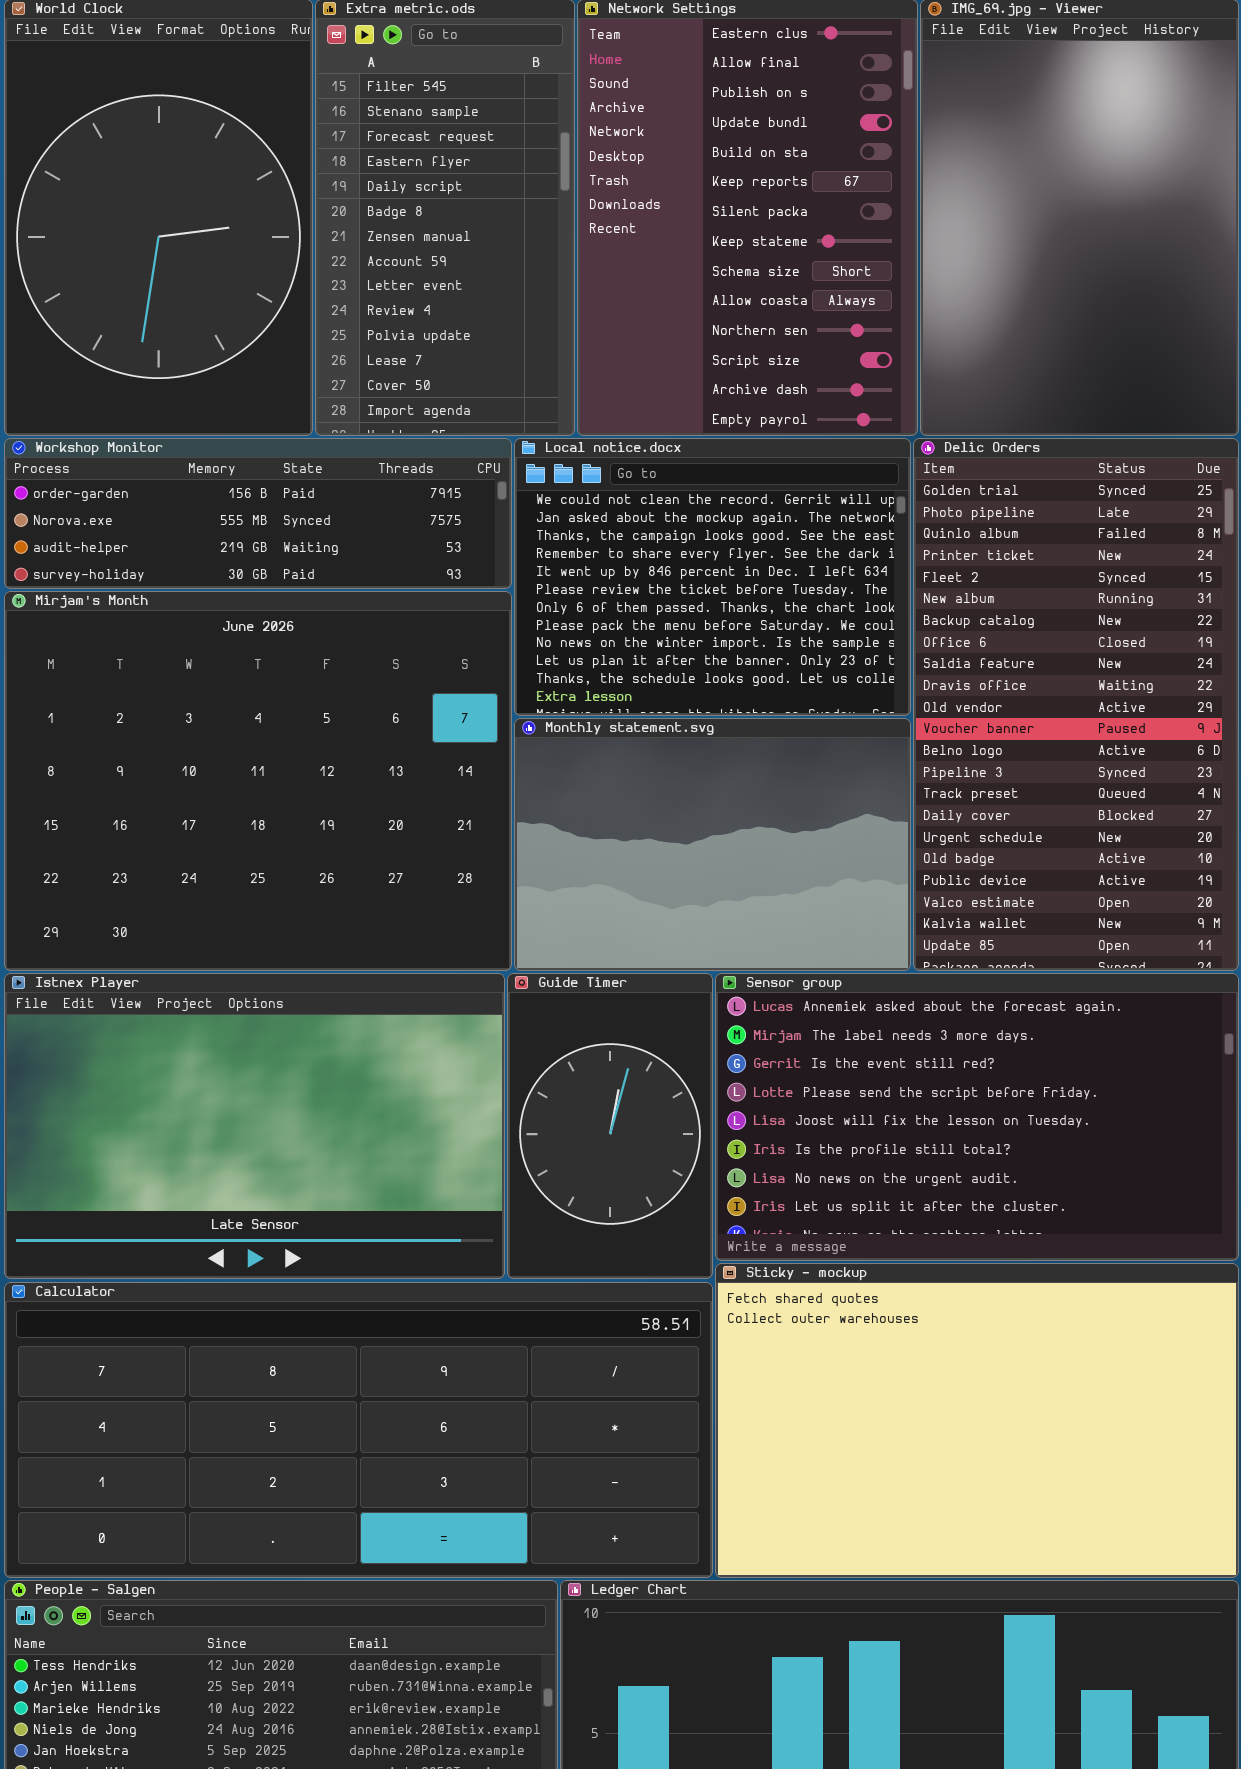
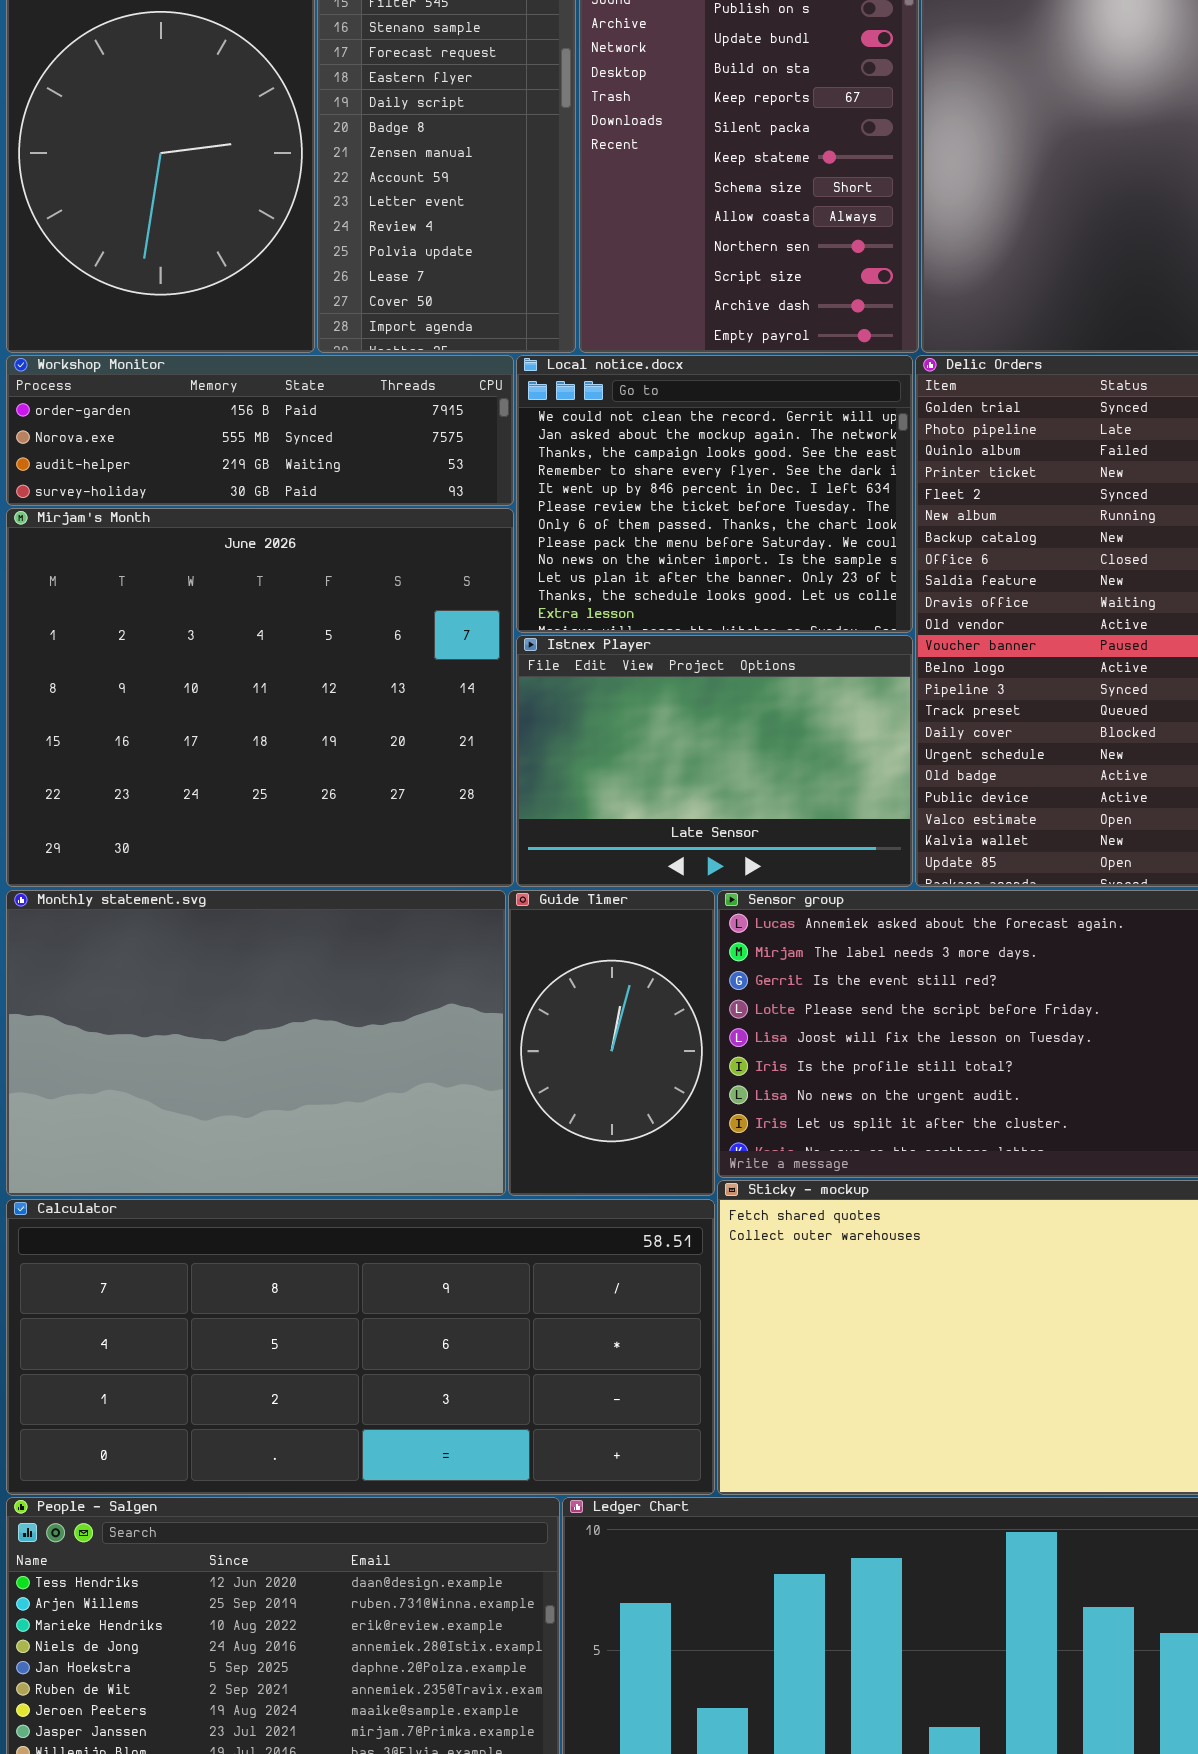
Monthly statement.svg: [514,718,911,971] -> [6,890,506,1196], moved, resized
Istnex Player: [4,973,505,1279] -> [516,635,913,887], moved, resized

